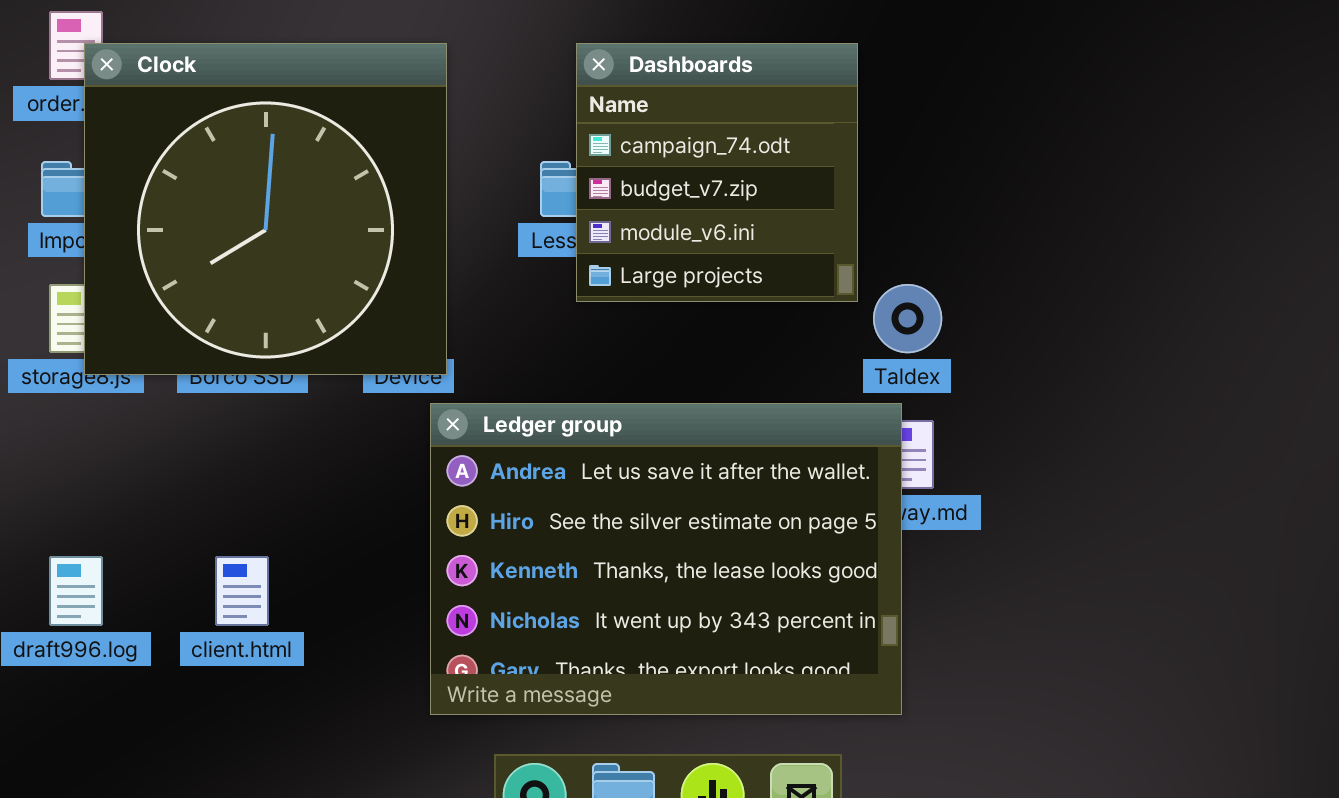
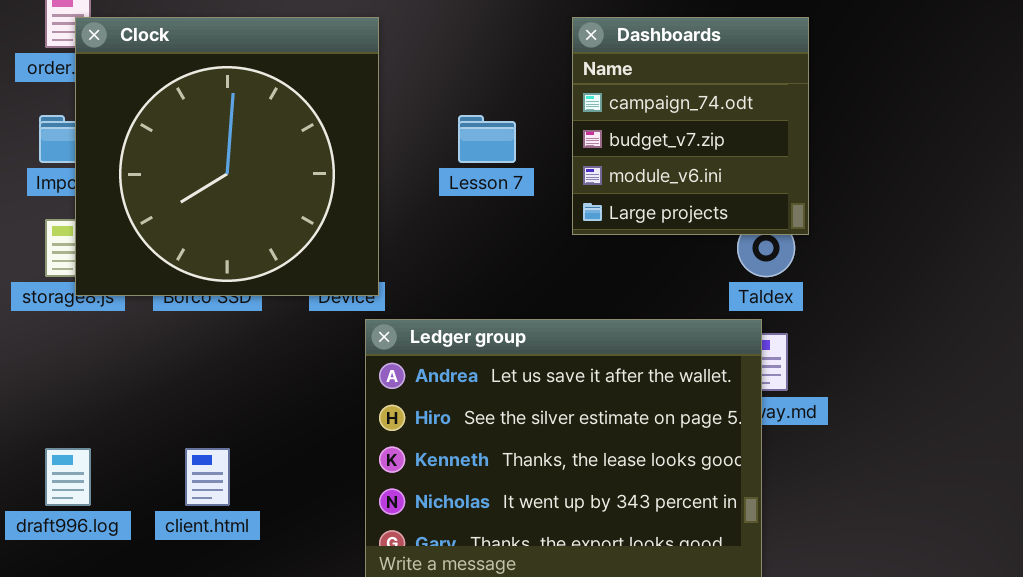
Dashboards: [576,43,858,302] -> [572,17,809,235], moved

